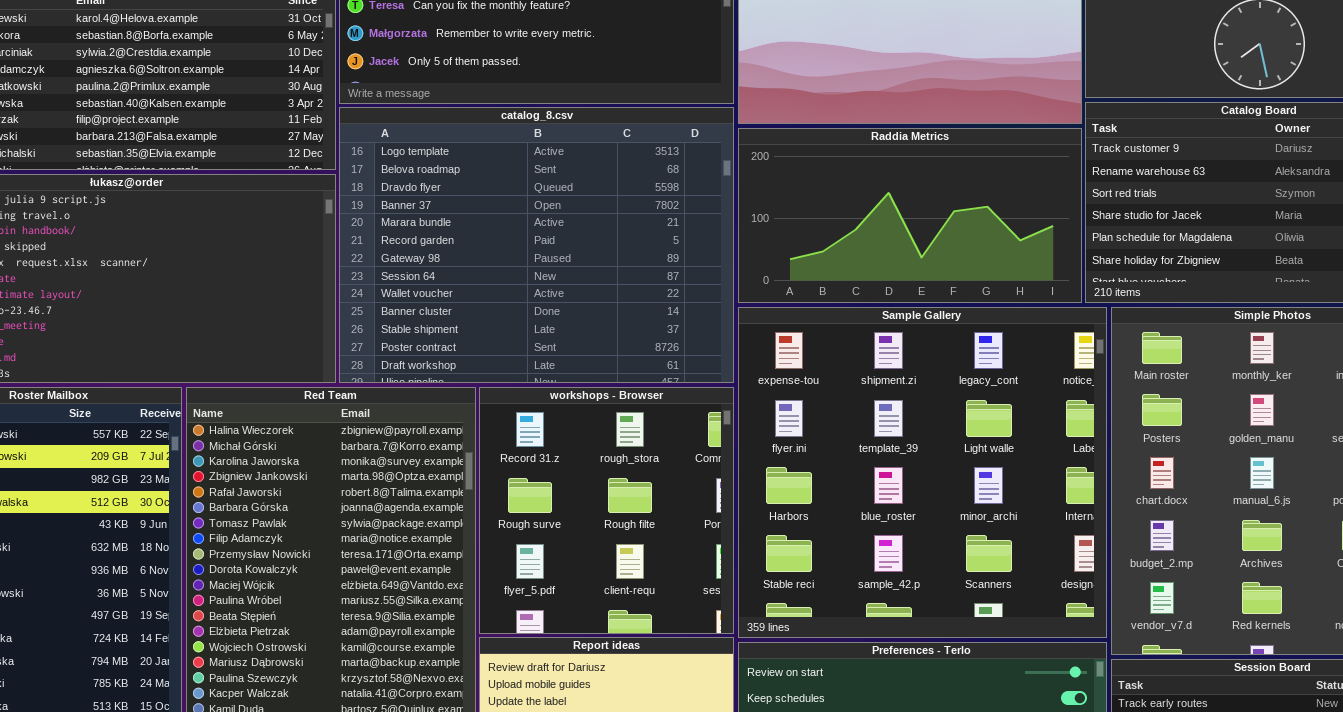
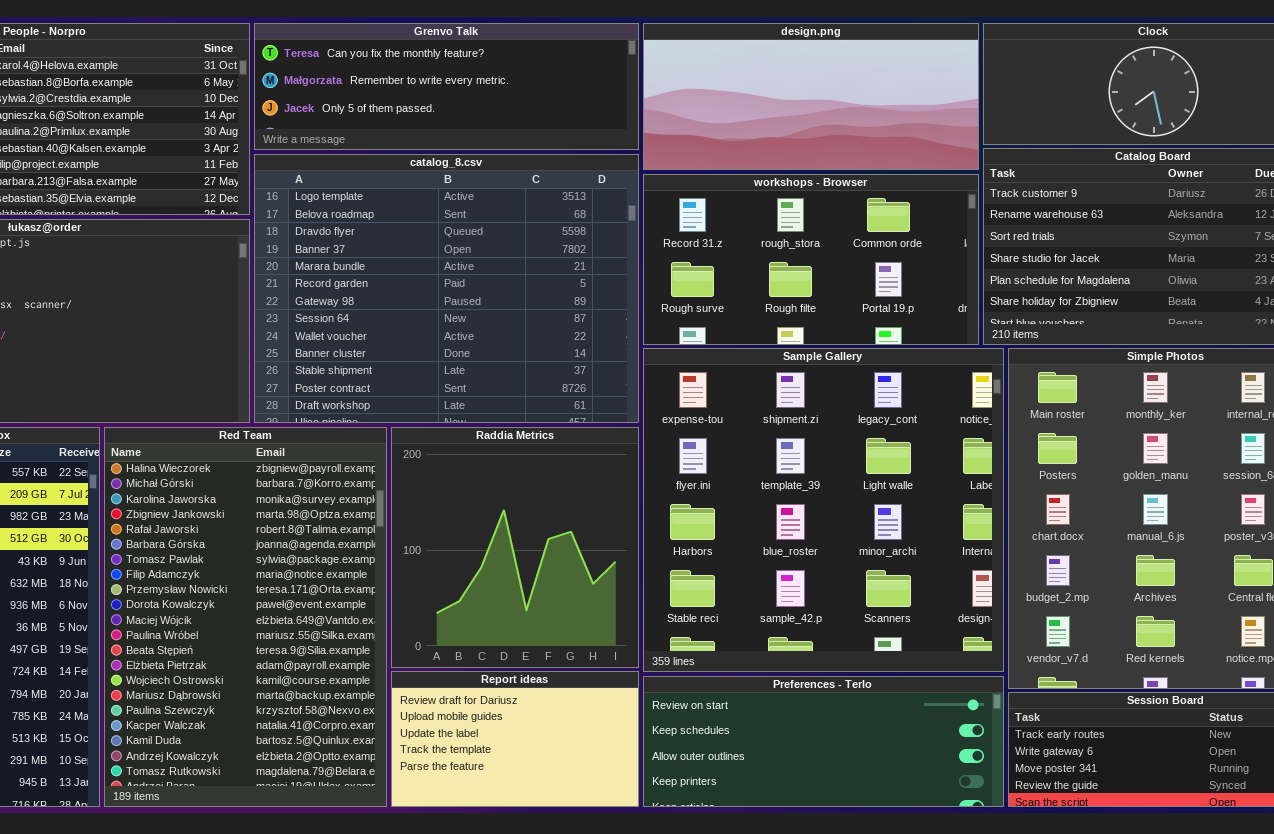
Raddia Metrics: [738,128,1082,303] -> [391,427,639,668], moved, resized
workshops - Browser: [479,387,734,634] -> [643,174,979,345], moved, resized

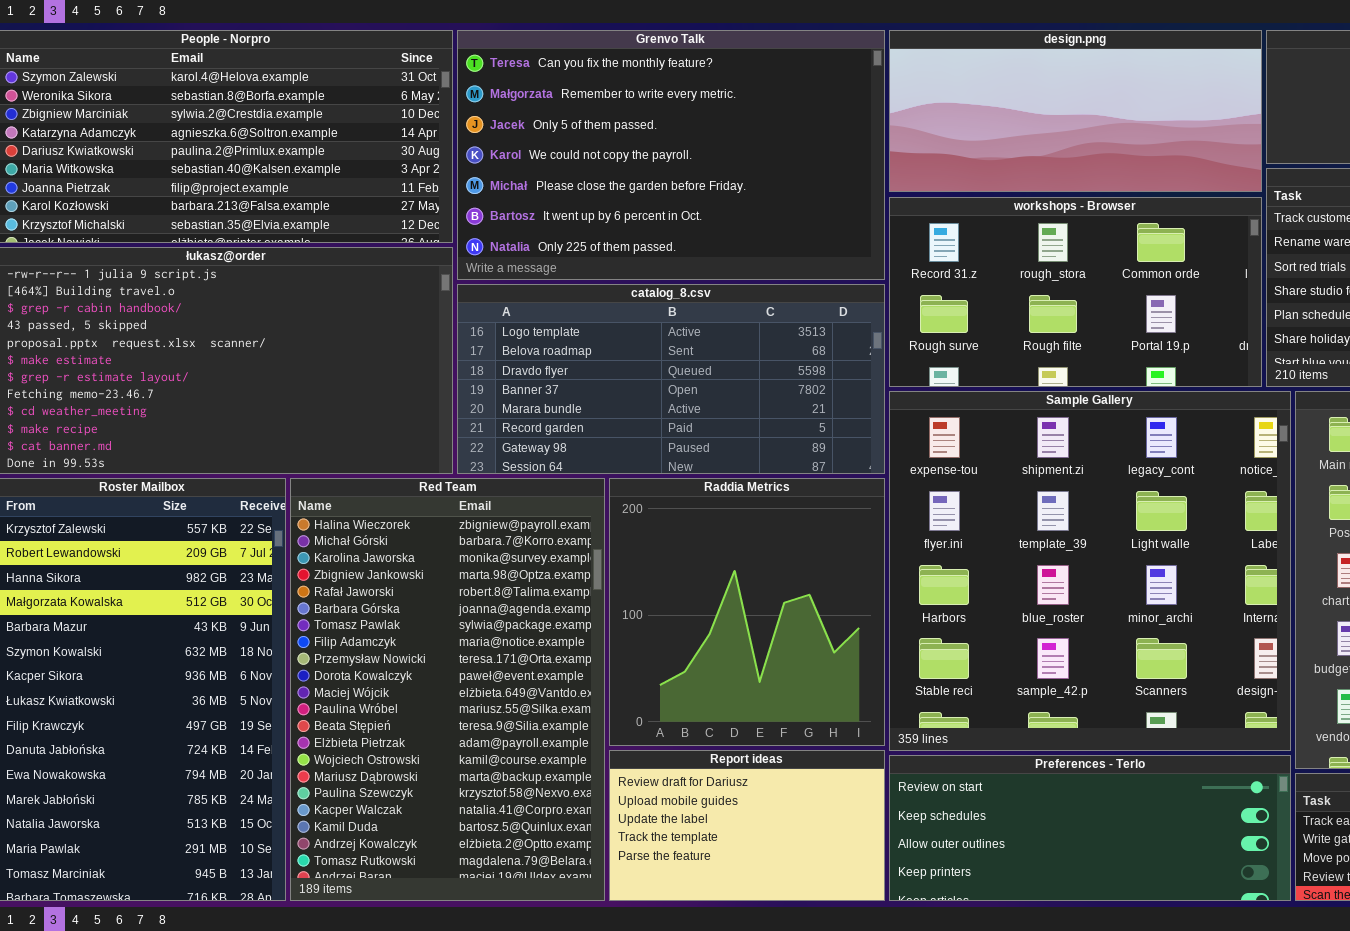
Grenvo Talk: [254,23,639,150] -> [457,30,885,280], resized
catalog_8.csv: [254,154,639,423] -> [457,284,885,474], resized

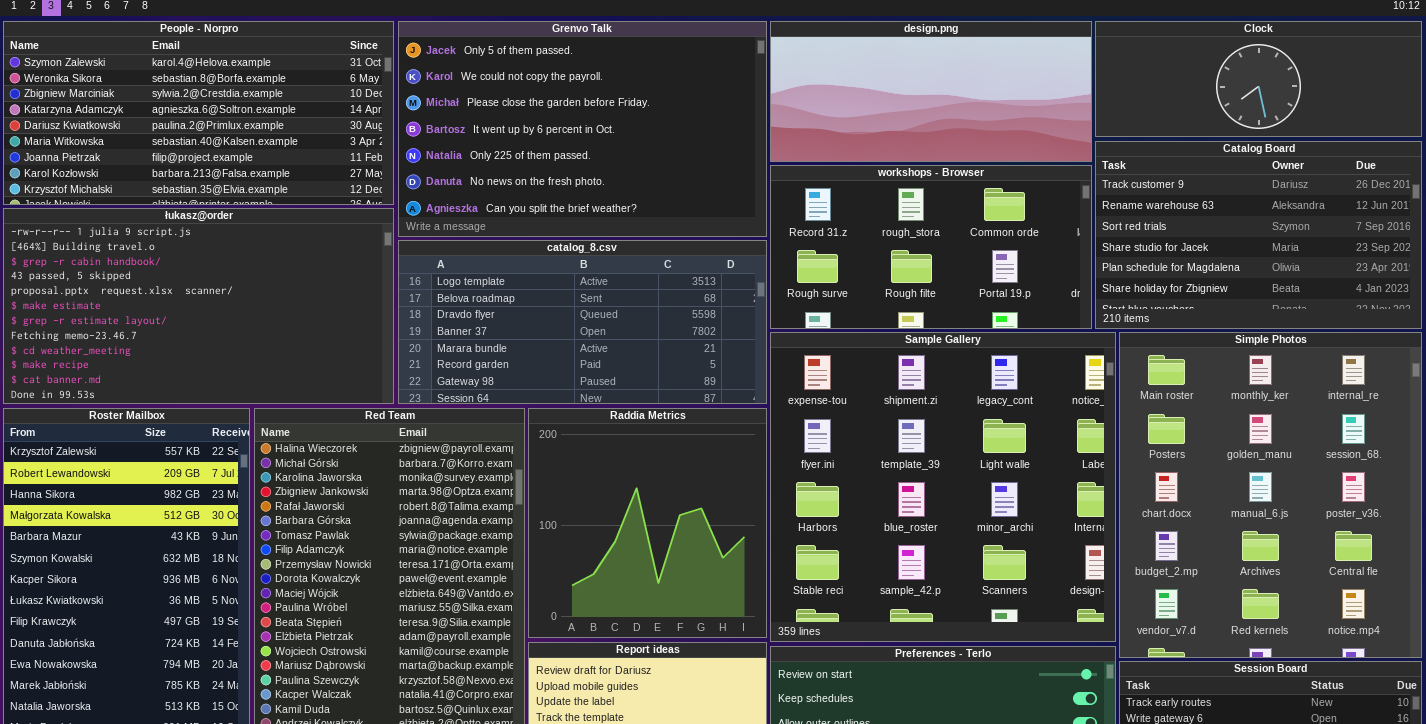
Grenvo Talk: [457,30,885,280] -> [398,21,767,237], scrolled down 2 rows

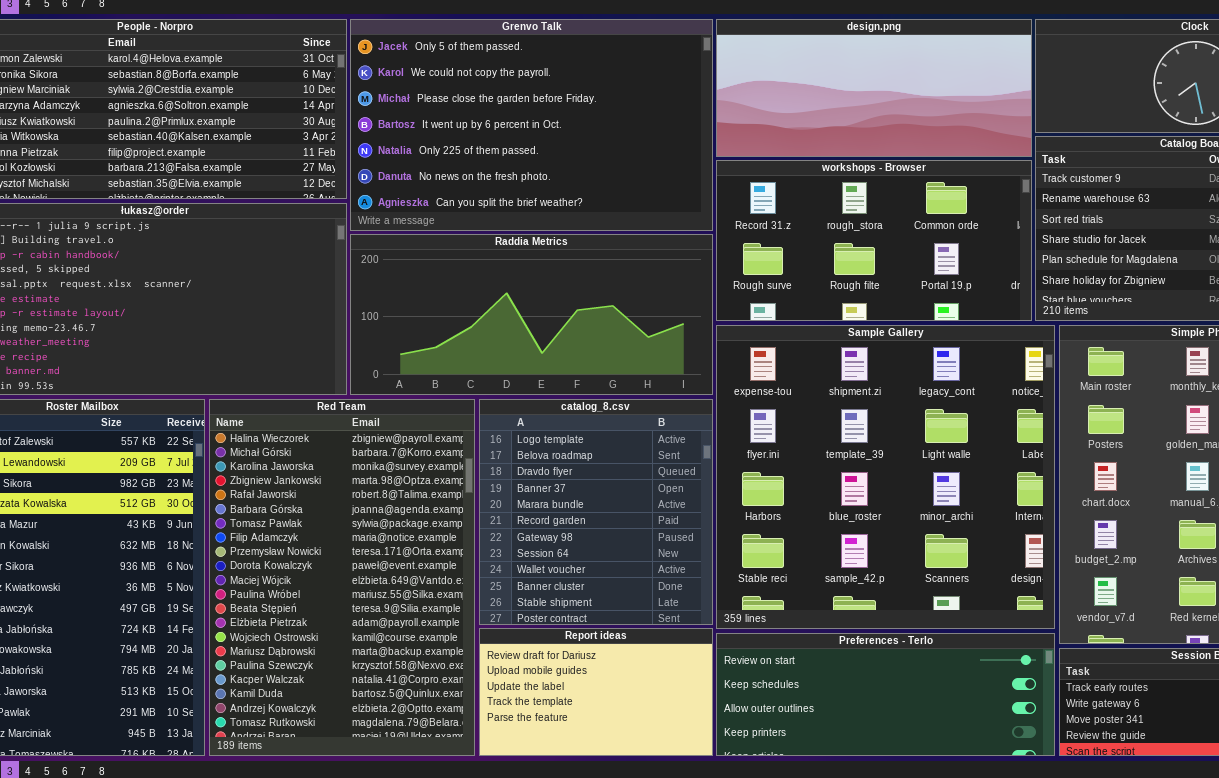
catalog_8.csv: [398,240,767,404] -> [479,399,713,625], moved, resized
Raddia Metrics: [528,408,767,638] -> [350,234,713,395], moved, resized

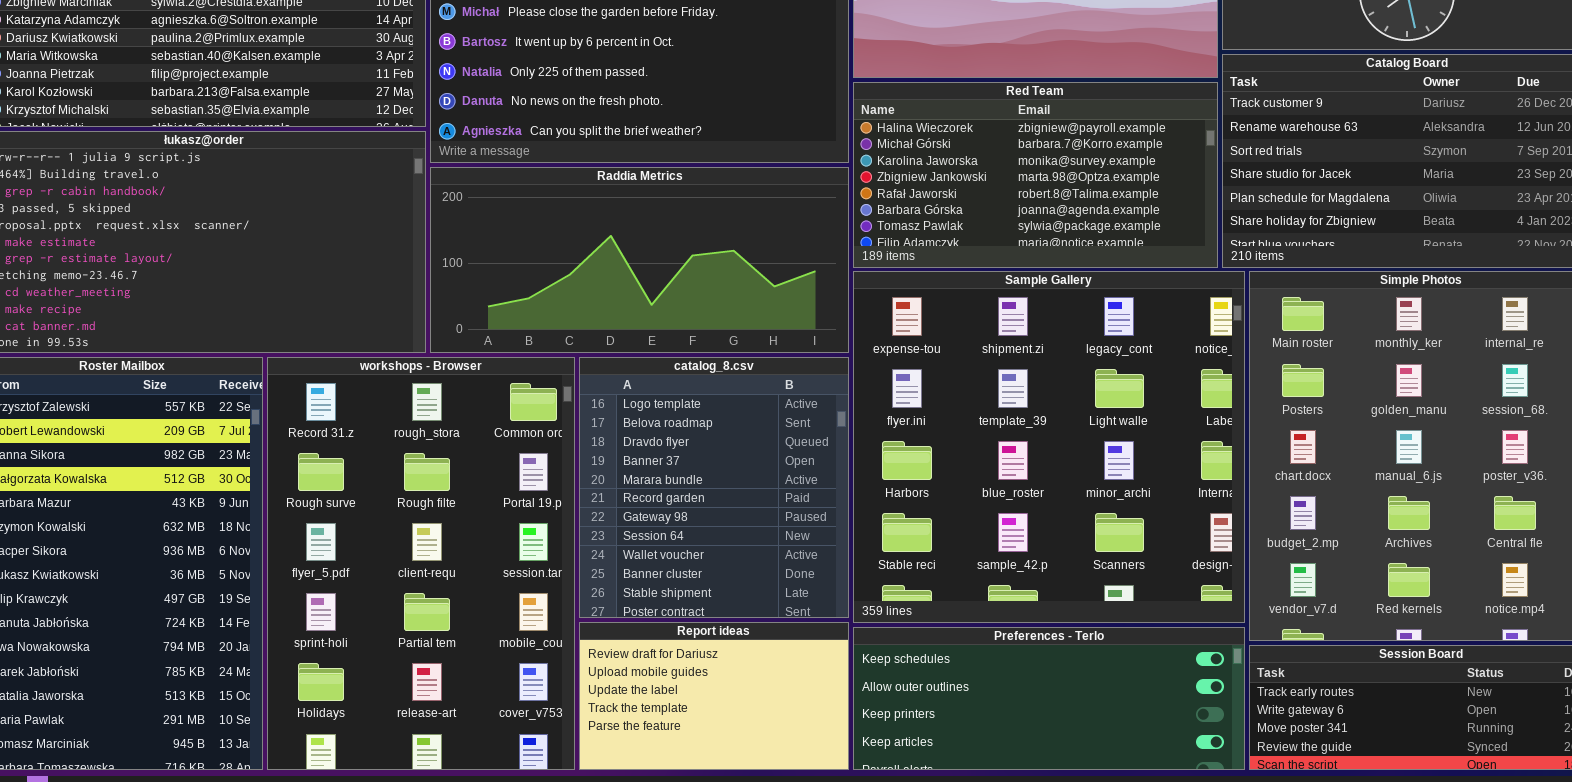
workshops - Browser: [716,160,1032,321] -> [267,357,575,770], moved, resized
Red Team: [209,399,475,756] -> [853,82,1218,268], moved, resized
Preferences - Terlo: [716,633,1055,756] -> [853,627,1245,770], scrolled down 1 row

